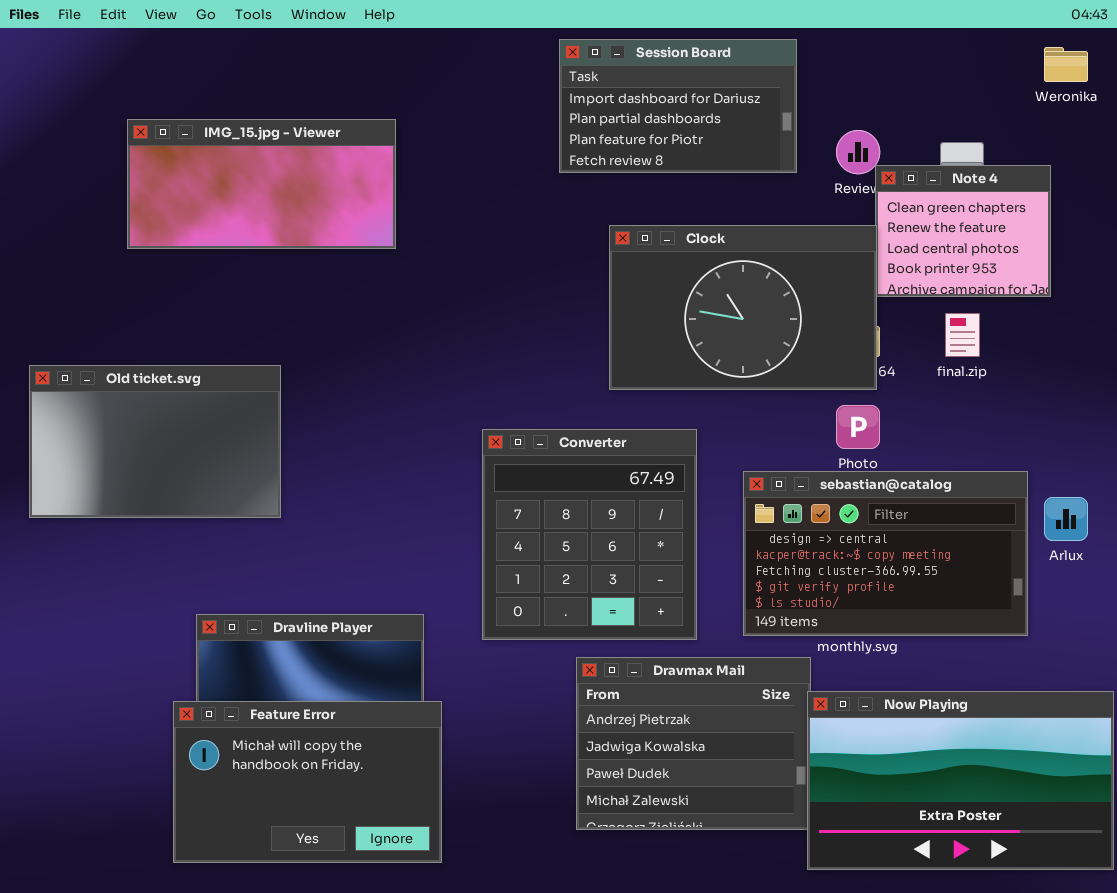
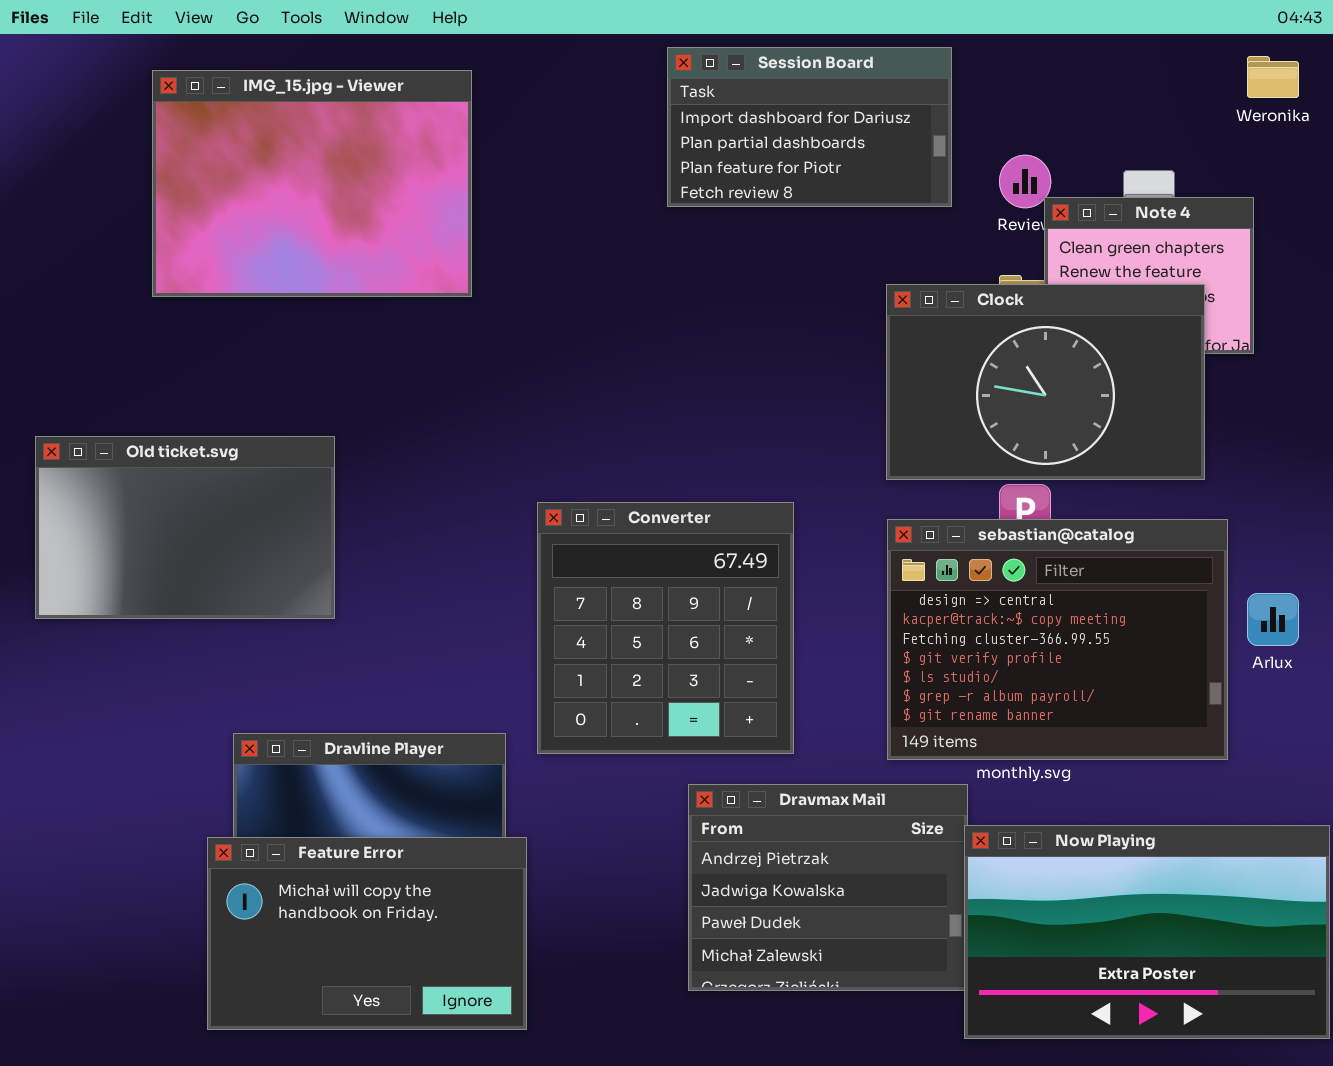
IMG_15.jpg - Viewer: [127,119,396,249] -> [152,70,472,297], resized
Clock: [609,225,877,390] -> [886,284,1205,480], moved
Converter: [482,429,697,640] -> [537,502,794,754], moved
sebastian@catalog: [743,471,1028,636] -> [887,519,1228,760], resized

